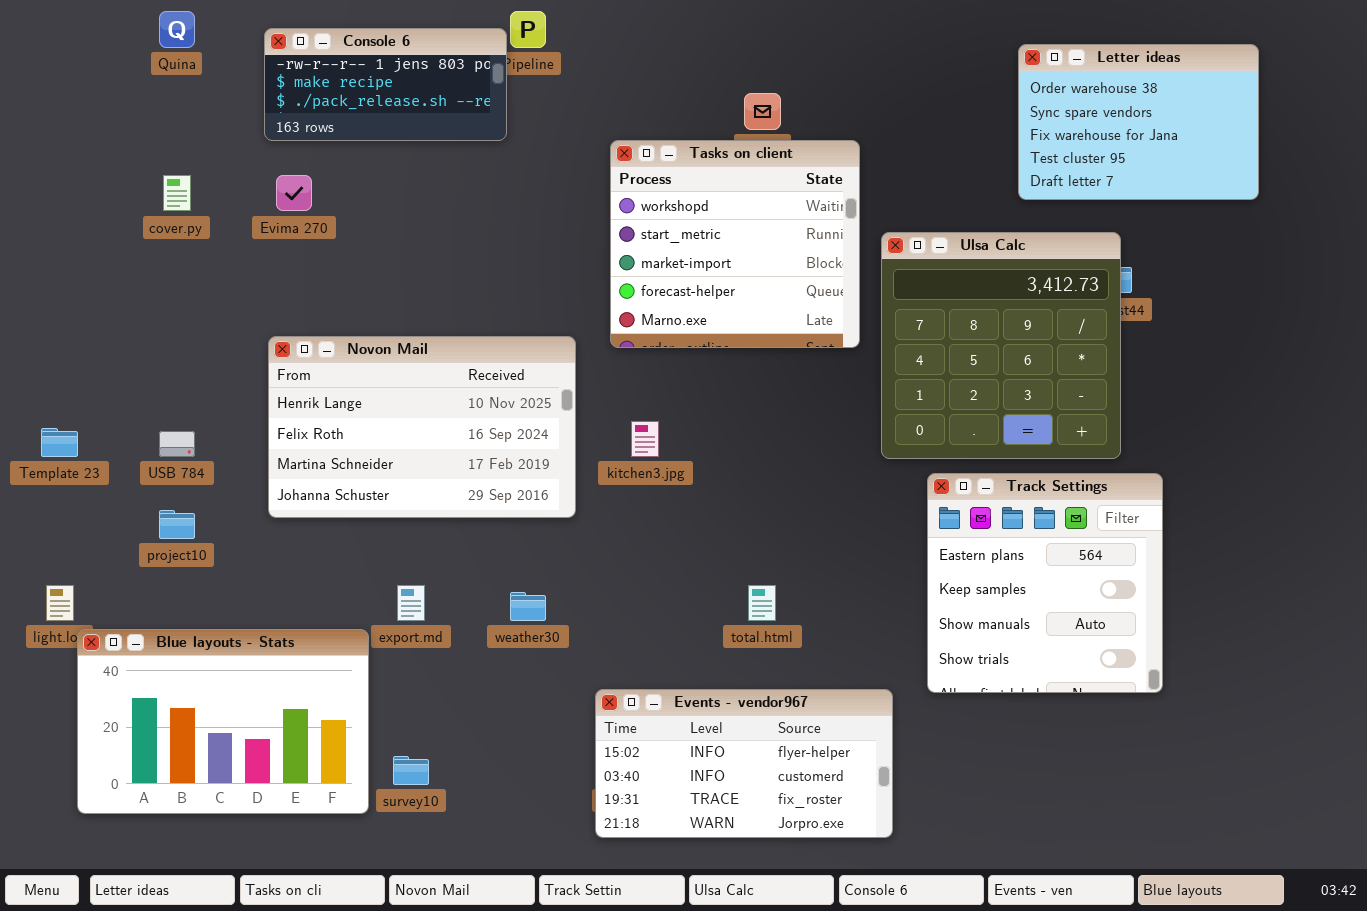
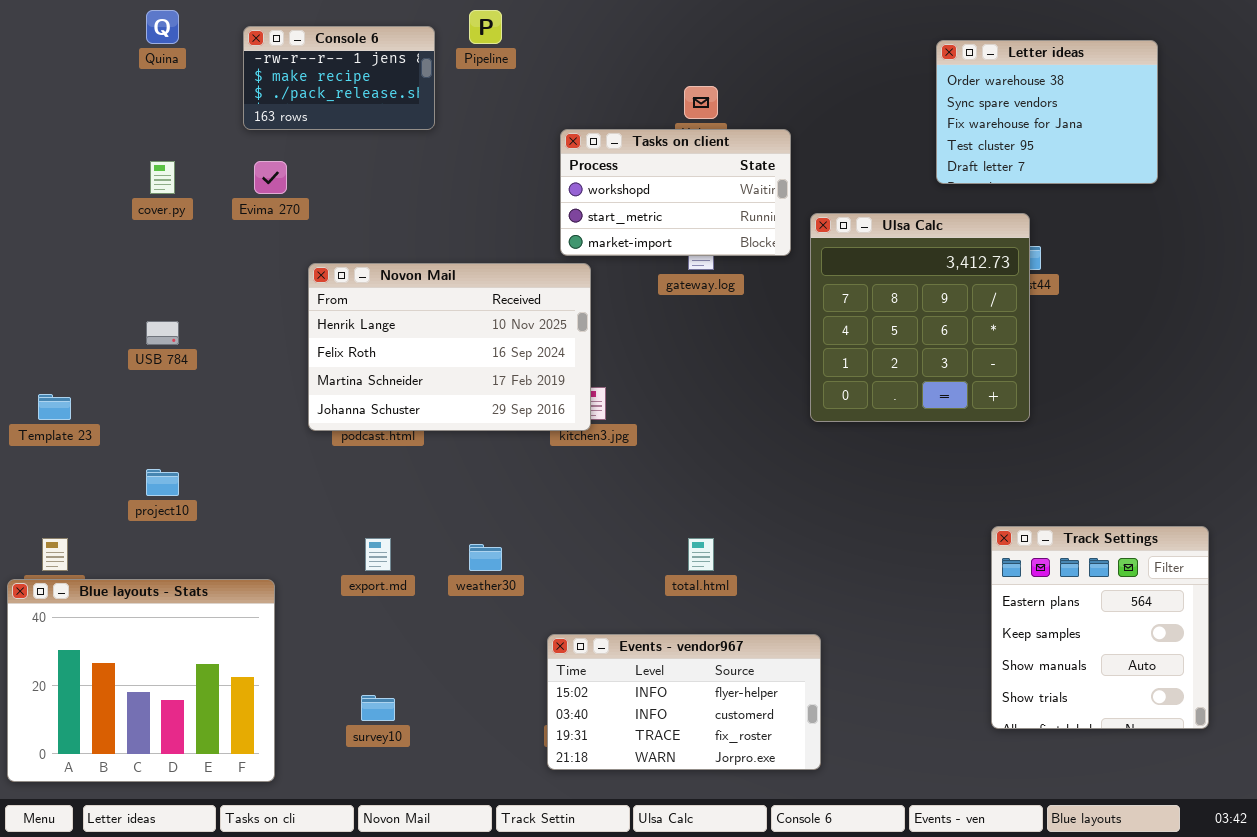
Console 6: [264,28,507,141] -> [243,26,435,130], resized
Tasks on client: [610,140,860,348] -> [560,129,791,256], resized
Novon Mail: [268,336,576,518] -> [308,263,591,431], moved
USB 784: [159,431,195,457] -> [146,321,179,345], moved
Track Settings: [927,473,1163,693] -> [991,526,1209,729], moved
Blue layouts - Stats: [77,629,369,814] -> [7,579,275,782], moved, resized

